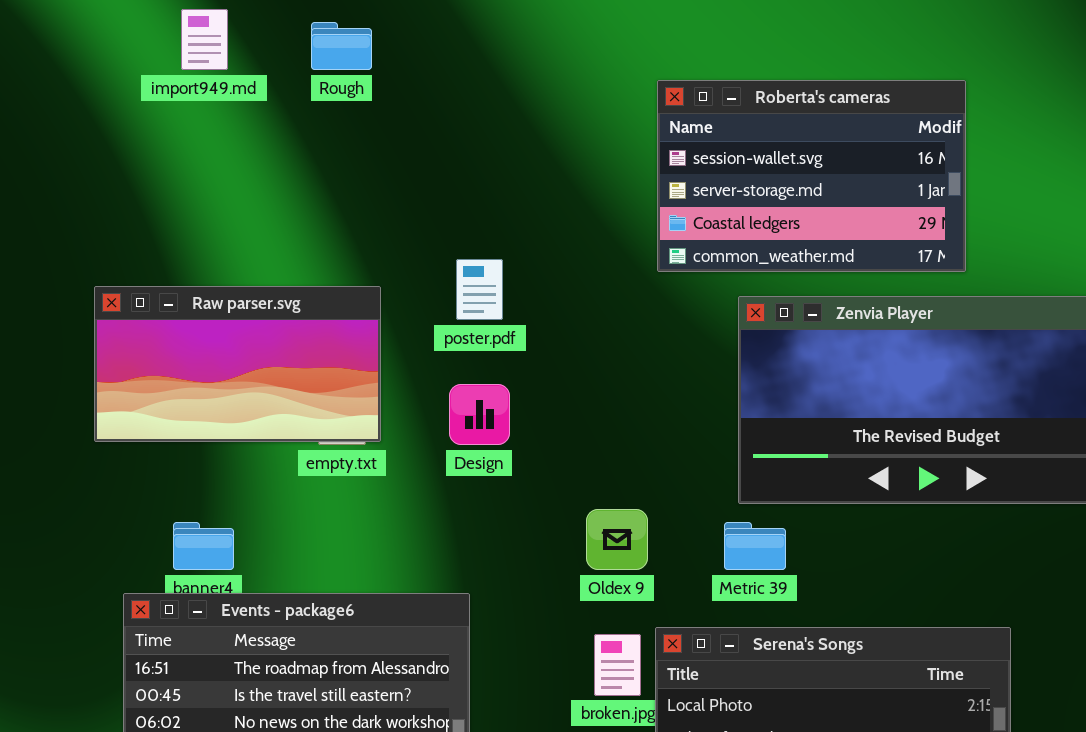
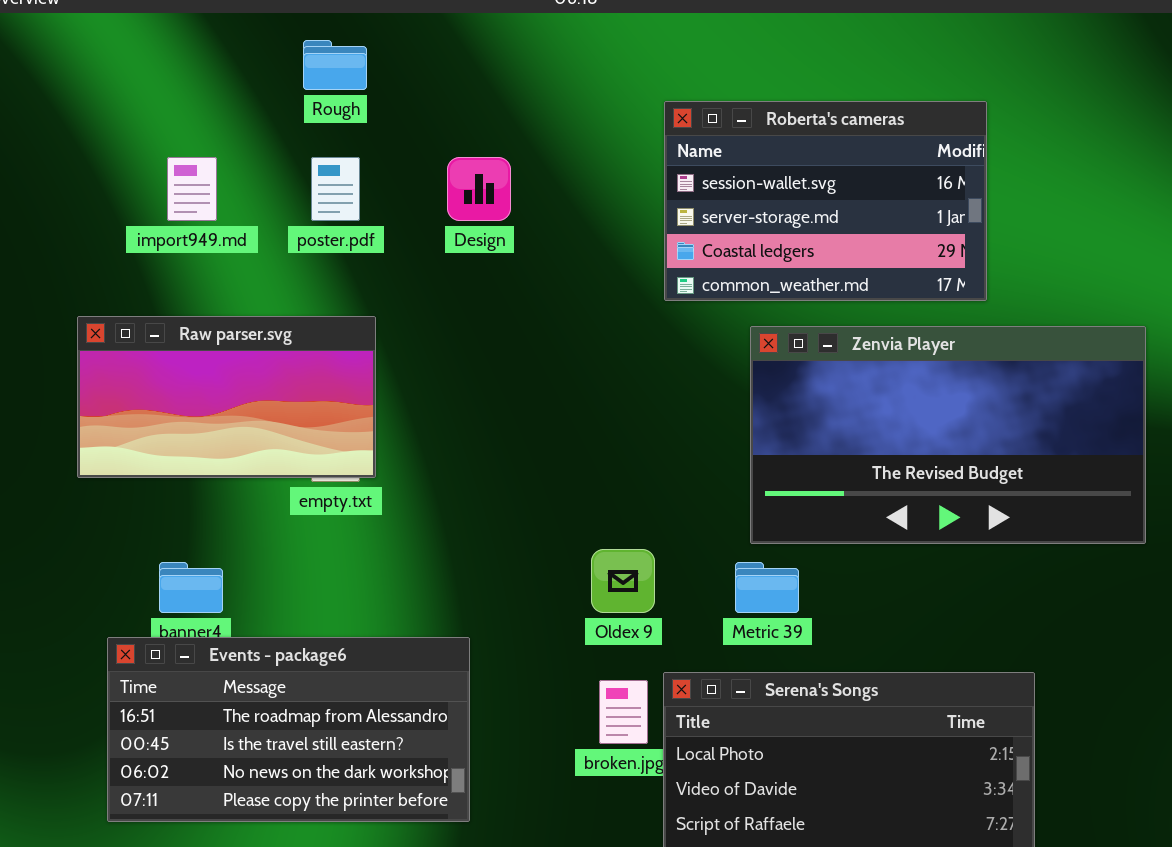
import949.md: [181,9,228,70] -> [167,157,217,221], moved
poster.pdf: [456,259,503,320] -> [311,157,360,221], moved
Design: [449,384,510,445] -> [447,157,511,221], moved

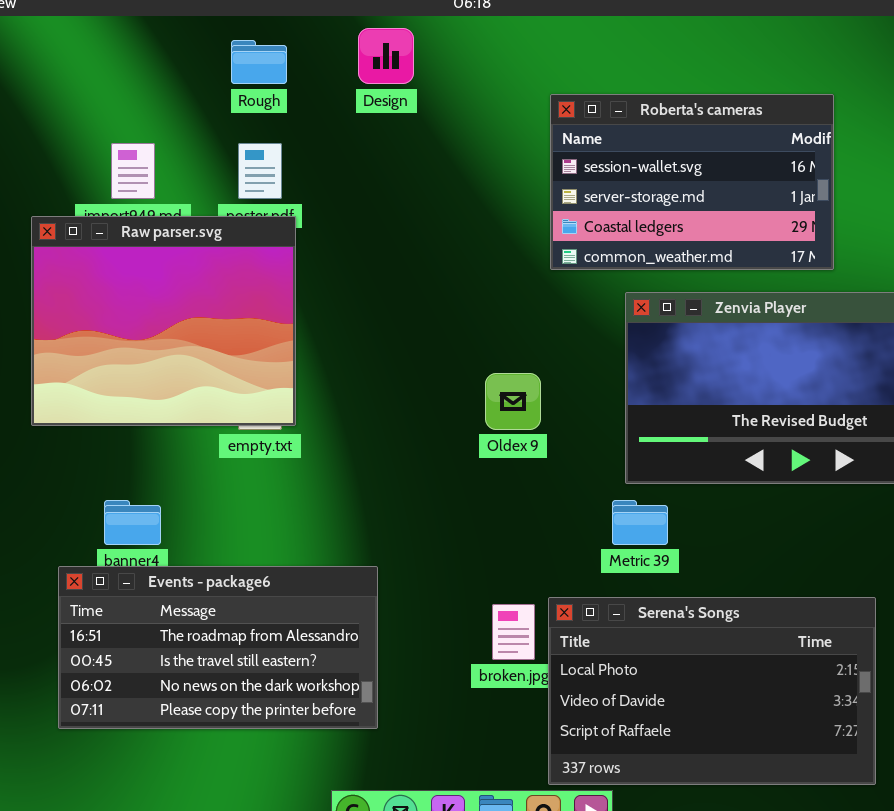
Design: [447,157,511,221] -> [358,28,414,84], moved
Raw parser.svg: [77,316,376,478] -> [31,216,296,426], resized
Oldex 9: [591,549,655,613] -> [485,373,541,430], moved

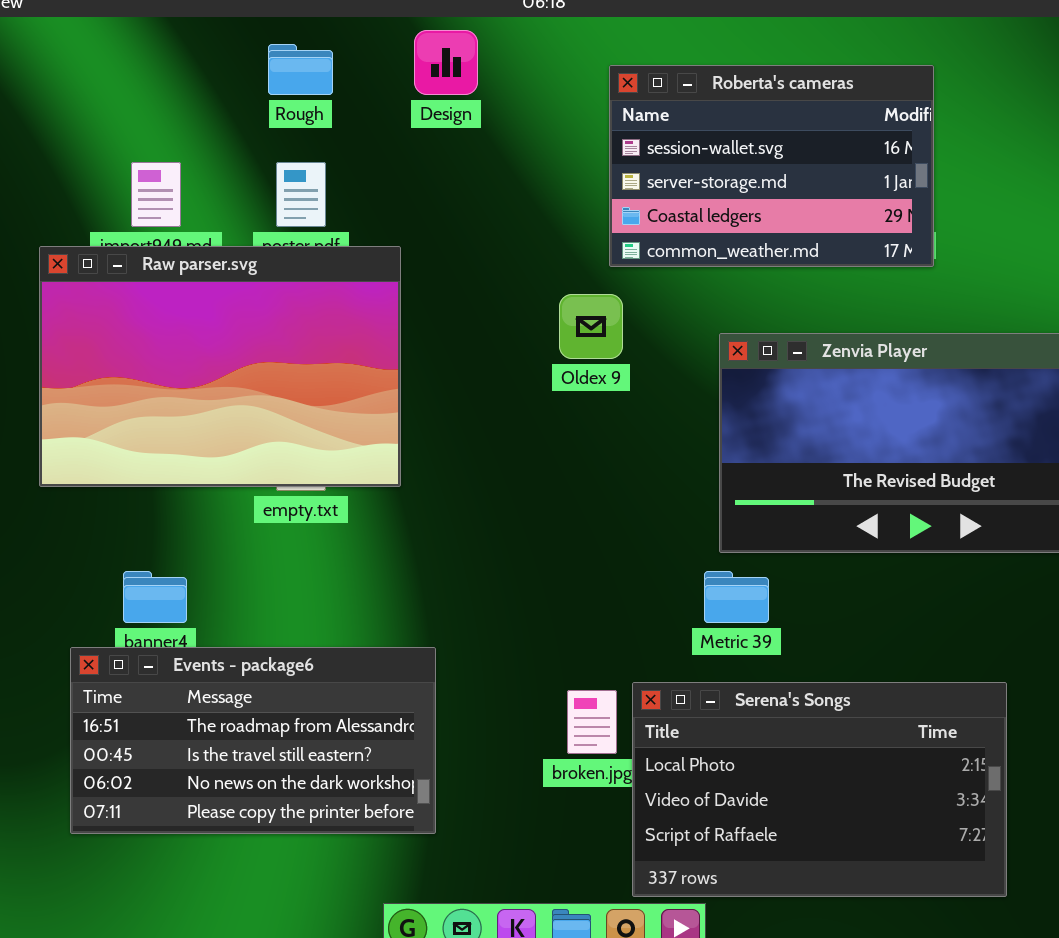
Roberta's cameras: [550,94,834,270] -> [609,65,934,267], moved
Raw parser.svg: [31,216,296,426] -> [39,246,401,487], resized
Oldex 9: [485,373,541,430] -> [559,294,623,359], moved

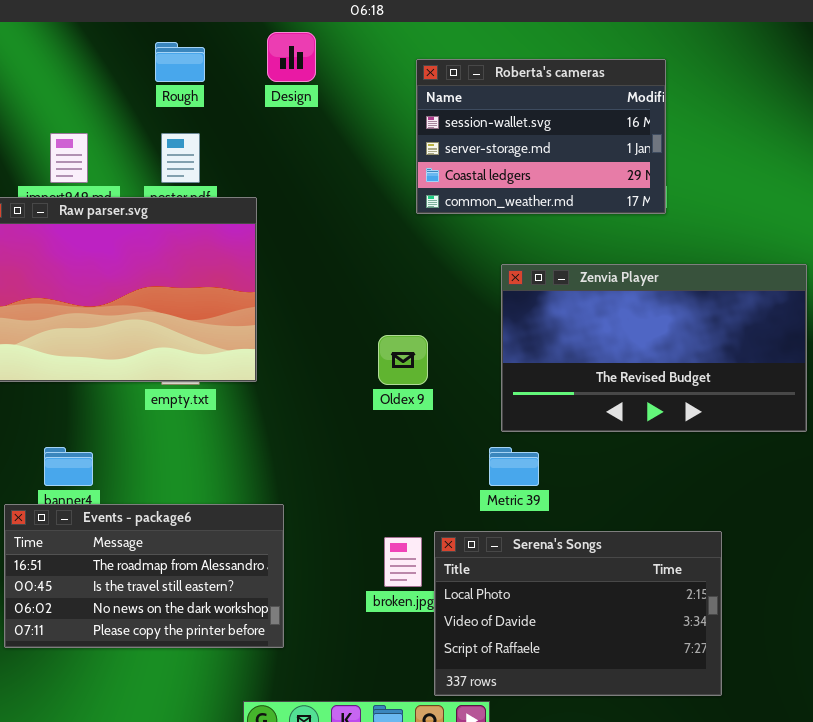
Oldex 9: [559,294,623,359] -> [378,335,428,385], moved

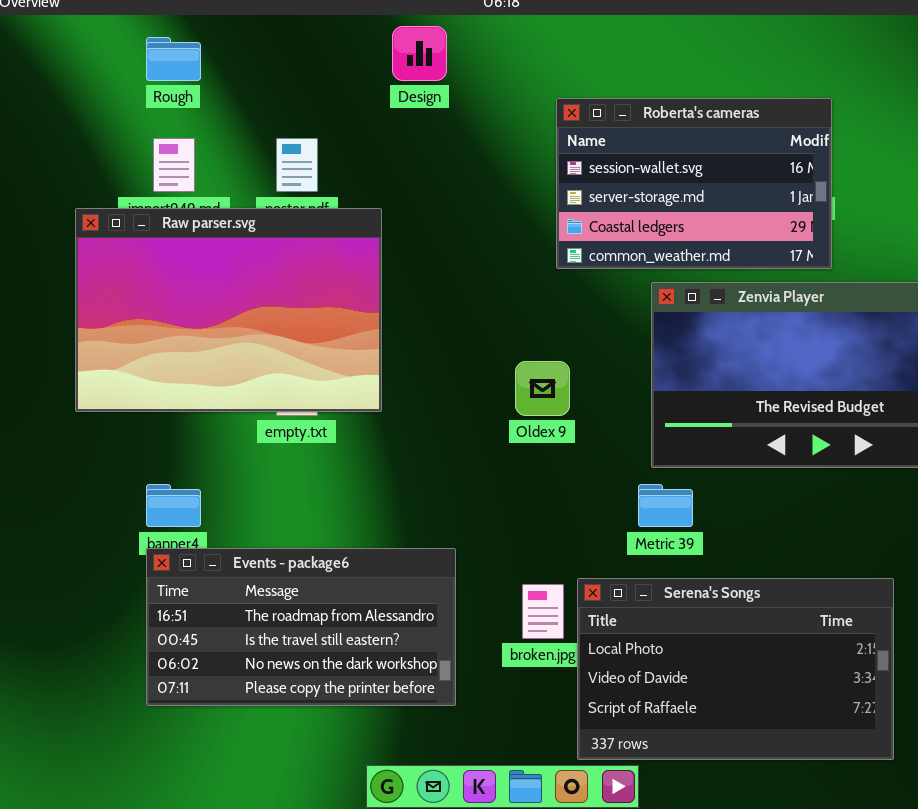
Rough: [155,42,205,82] -> [146,37,201,81], moved
Roberta's cameras: [416,59,666,214] -> [556,98,832,269], moved
Events - package6: [4,504,284,648] -> [146,548,456,706], moved

